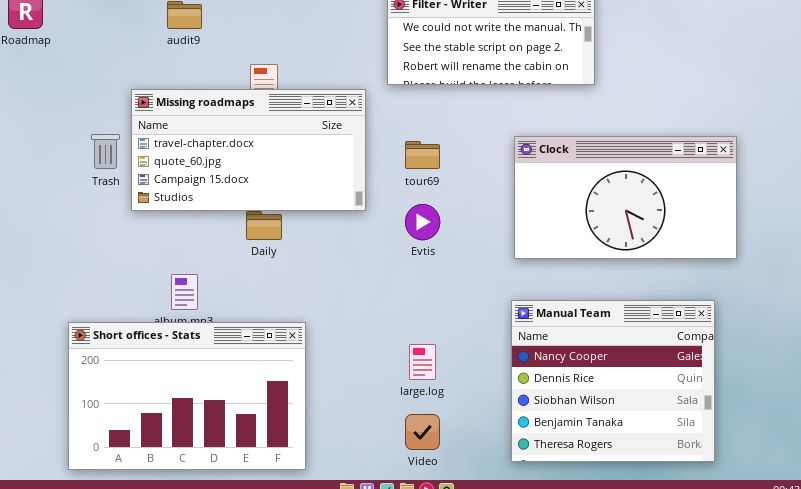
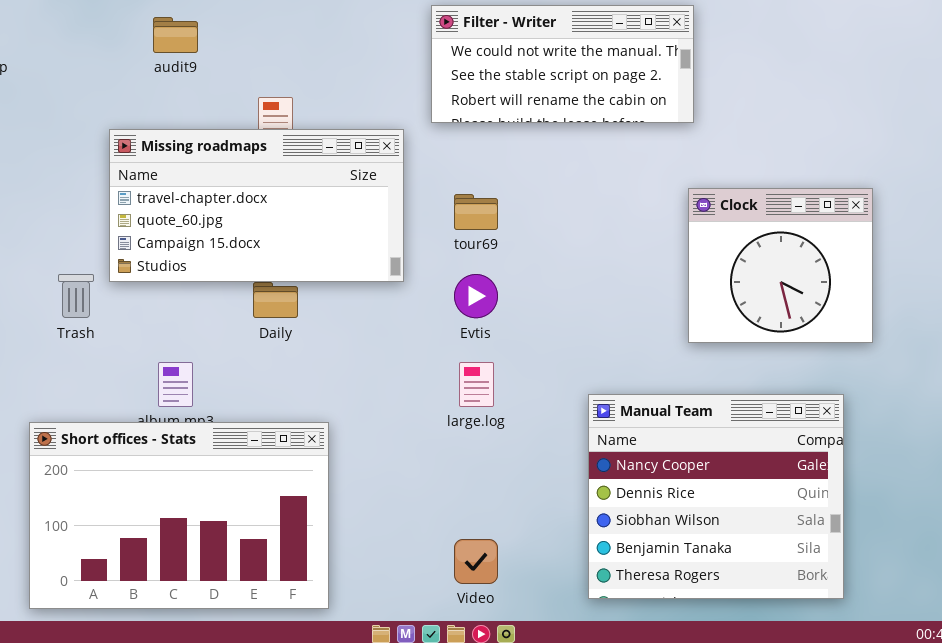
Trash: [91,134,120,169] -> [58,274,94,318], moved
Clock: [514,136,737,259] -> [688,188,873,343], resized
large.log: [409,344,436,380] -> [459,362,494,407], moved

